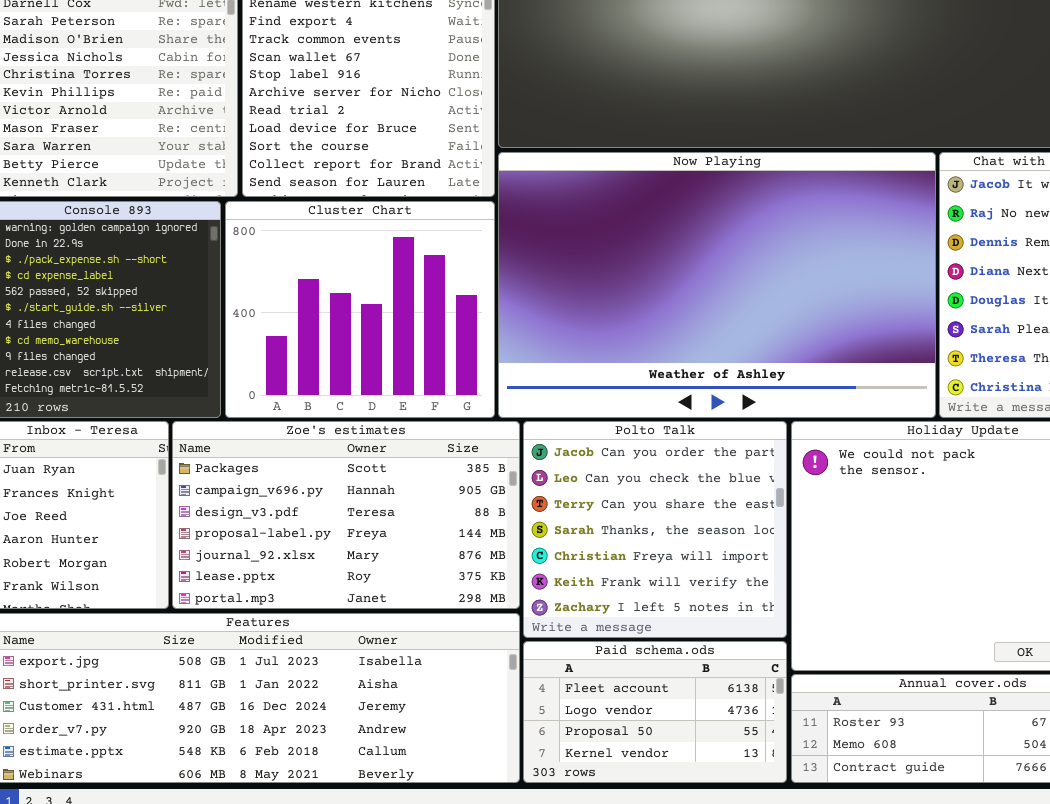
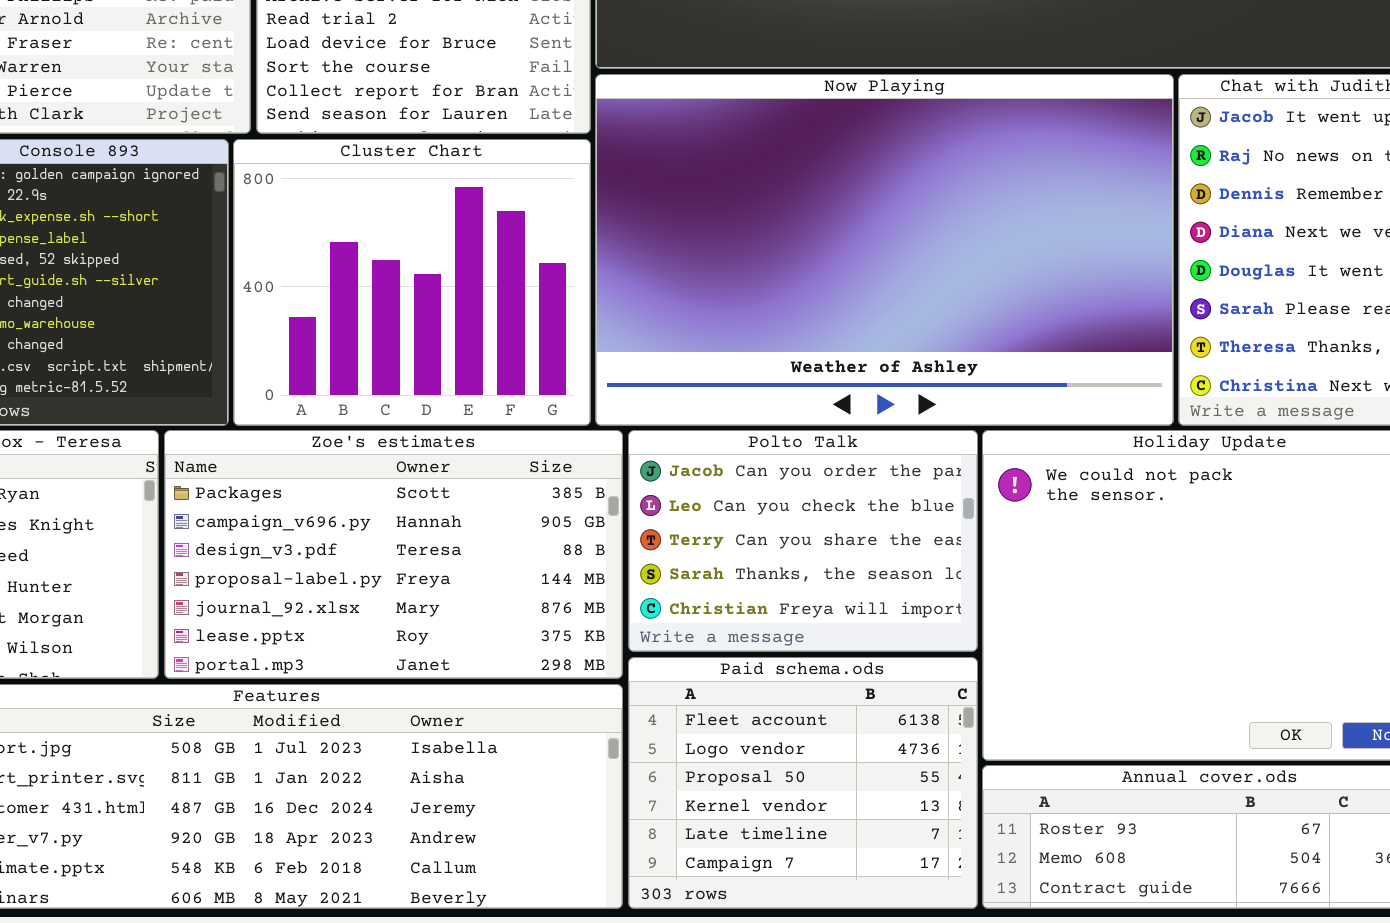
Polto Talk: [523,421,787,638] -> [628,430,978,652], resized
Paid schema.ods: [523,641,787,783] -> [628,657,978,909], resized

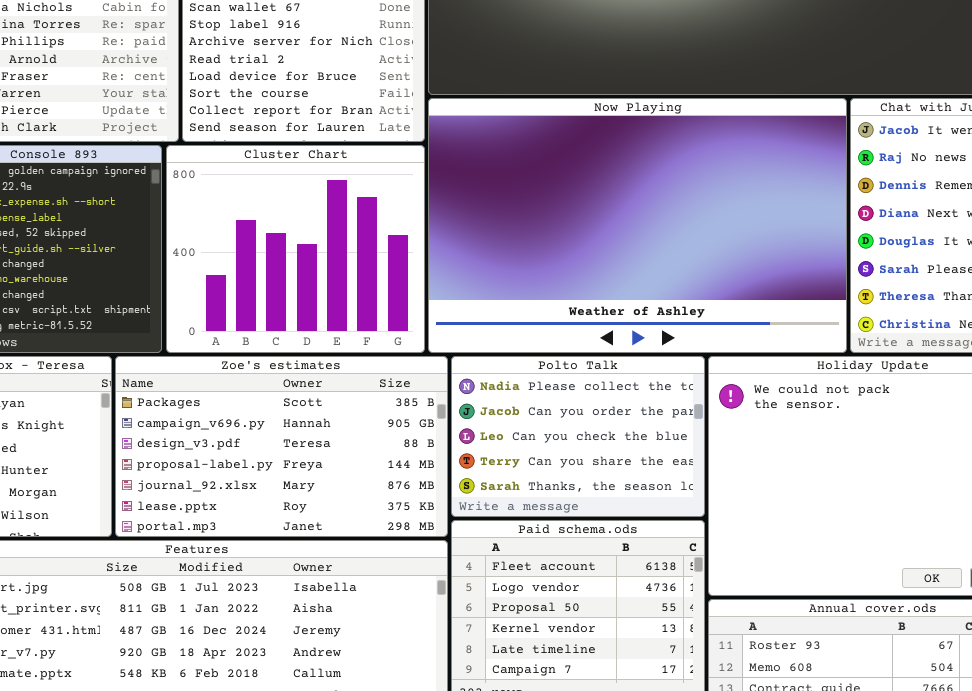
Polto Talk: [628,430,978,652] -> [451,356,705,517], scrolled up 1 row

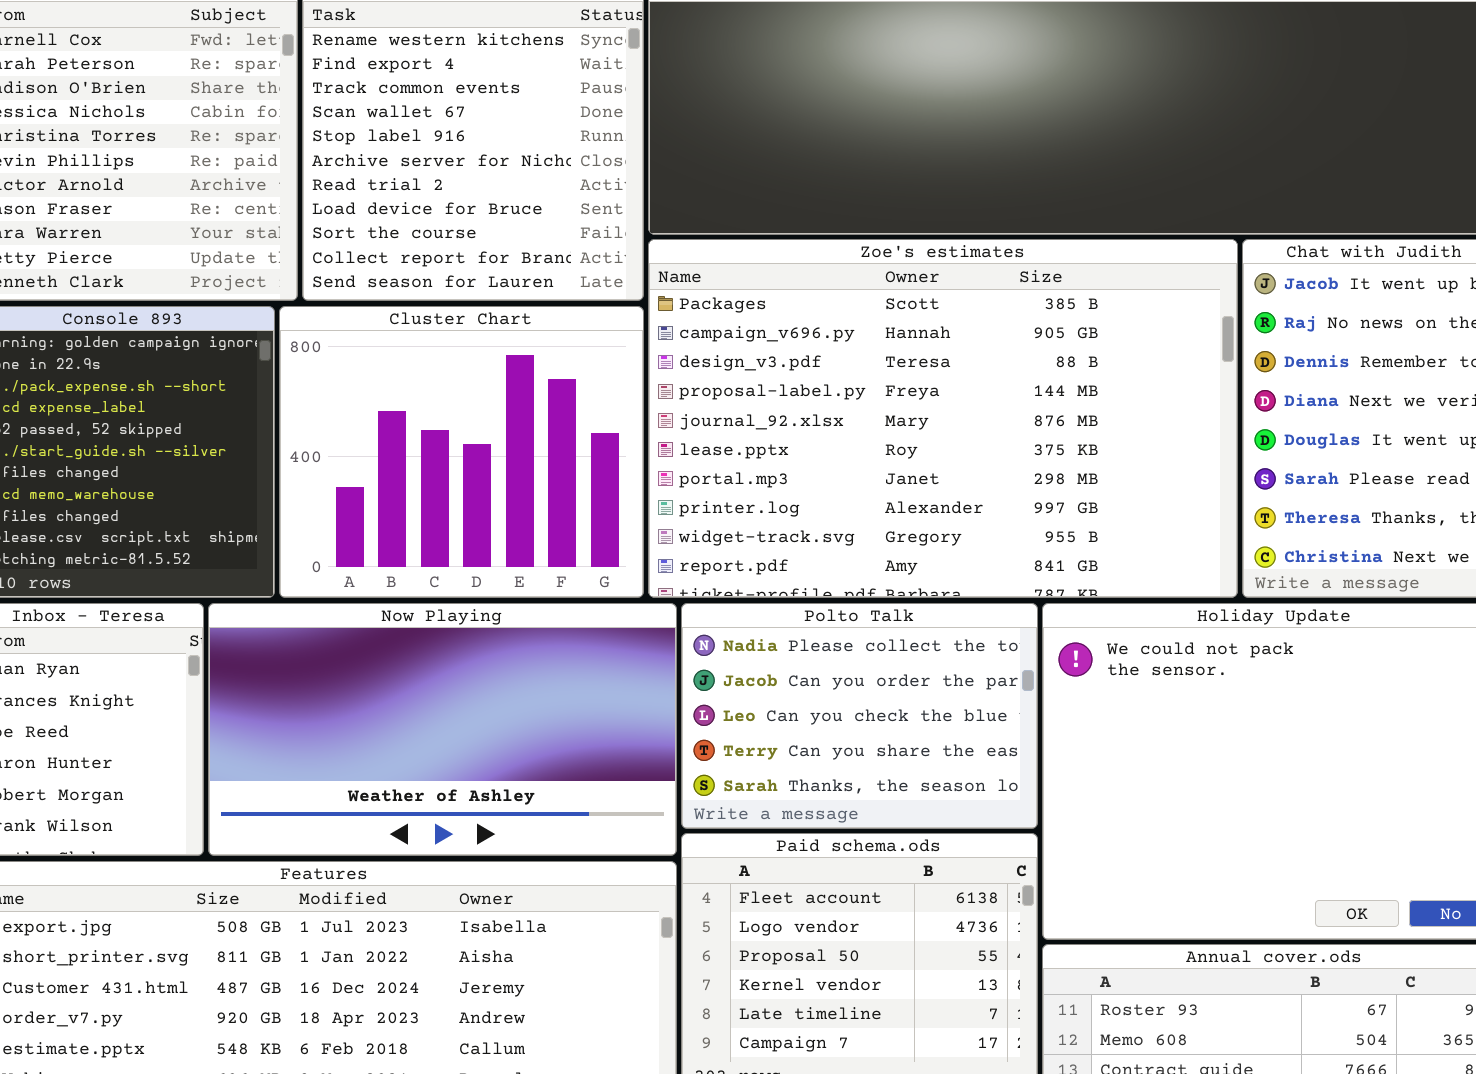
Now Playing: [428,98,847,353] -> [208,603,677,856], moved, resized
Zoe's estimates: [115,356,448,537] -> [648,239,1238,598], moved, resized

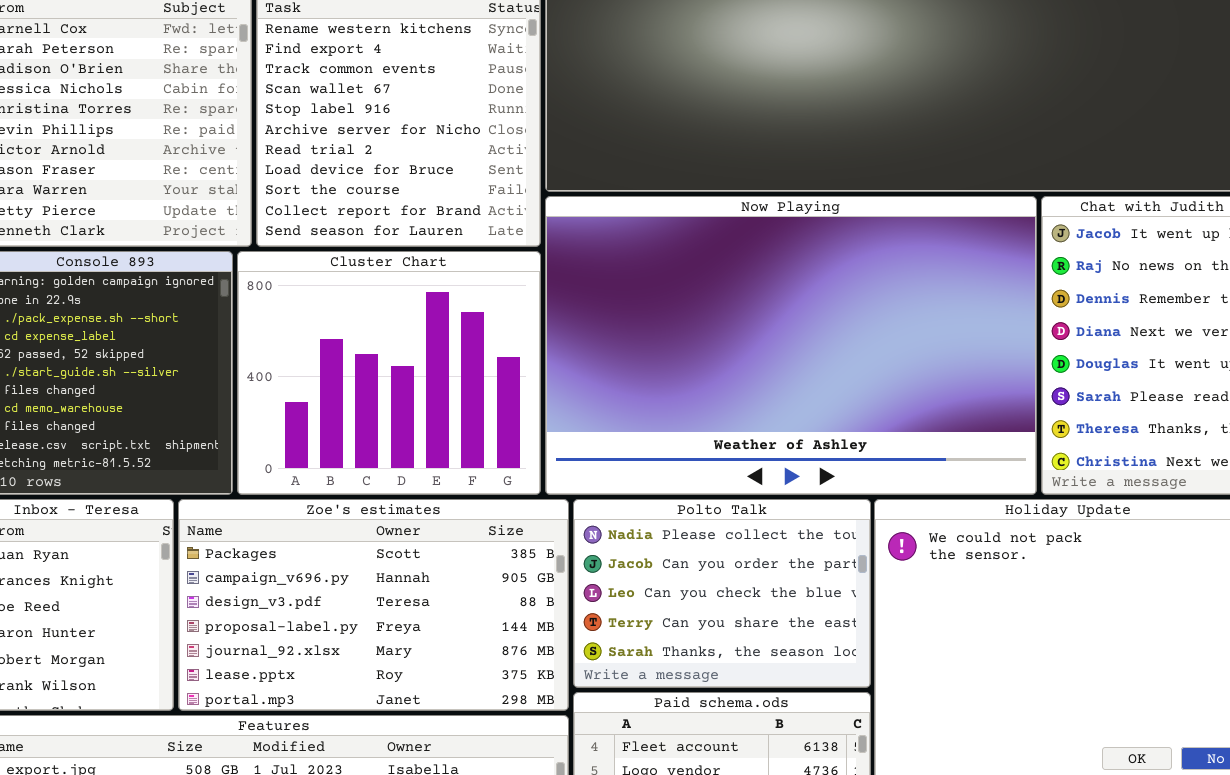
Zoe's estimates: [648,239,1238,598] -> [178,499,569,711], moved, resized
Now Playing: [208,603,677,856] -> [545,196,1037,495], moved, resized

